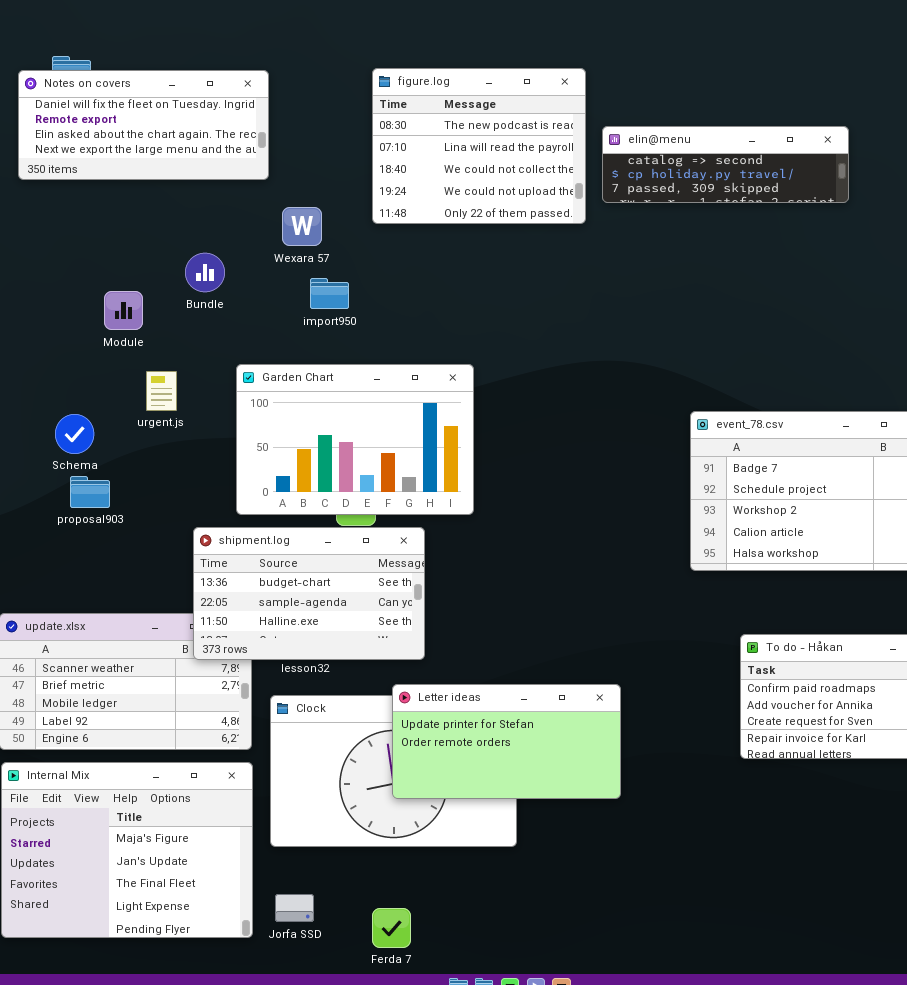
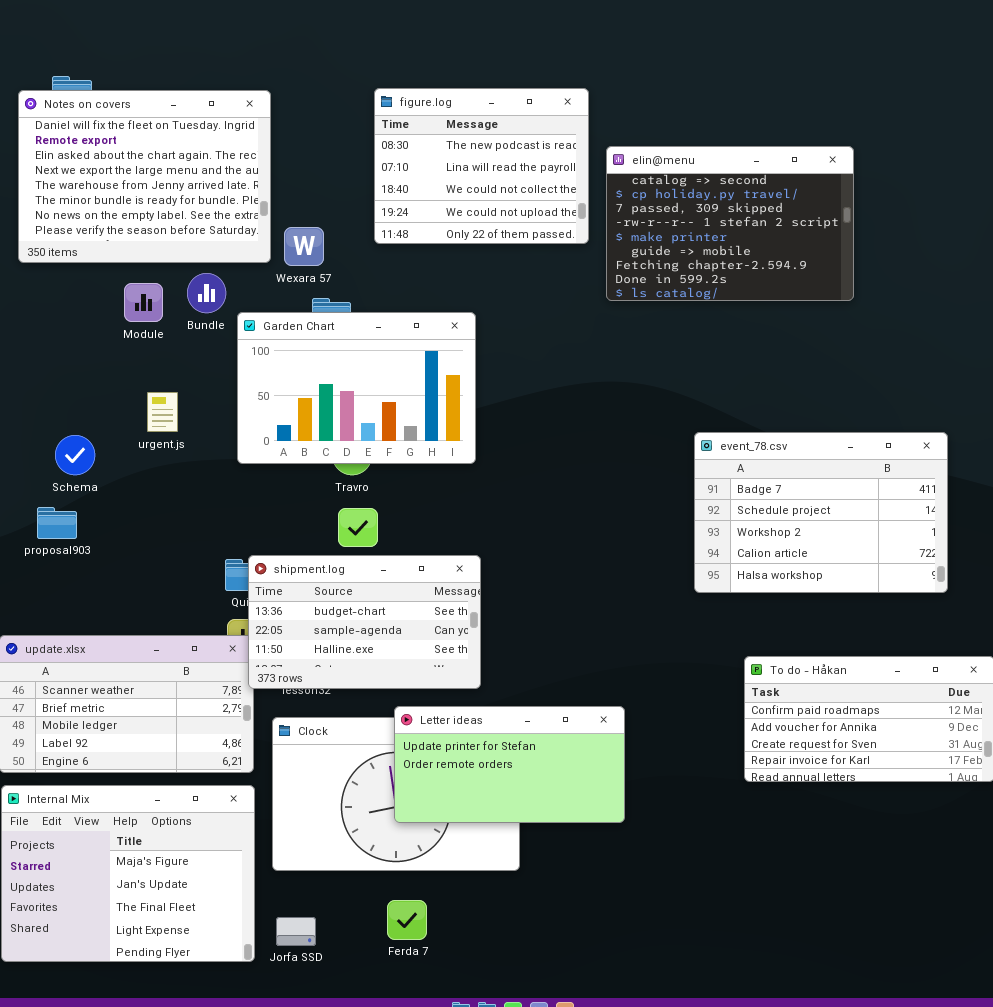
Notes on covers: [18,70,269,180] -> [18,90,271,263], resized
elin@menu: [602,126,849,203] -> [606,146,854,301], resized
Module: [104,291,143,330] -> [124,283,163,322], moved
Garden Chart: [236,364,474,515] -> [237,312,476,464], moved
proposal903: [70,476,110,508] -> [37,507,77,539], moved
shipment.log: [193,527,425,660] -> [248,555,481,689], moved
Ferda 7: [372,908,411,948] -> [387,900,427,940], moved

